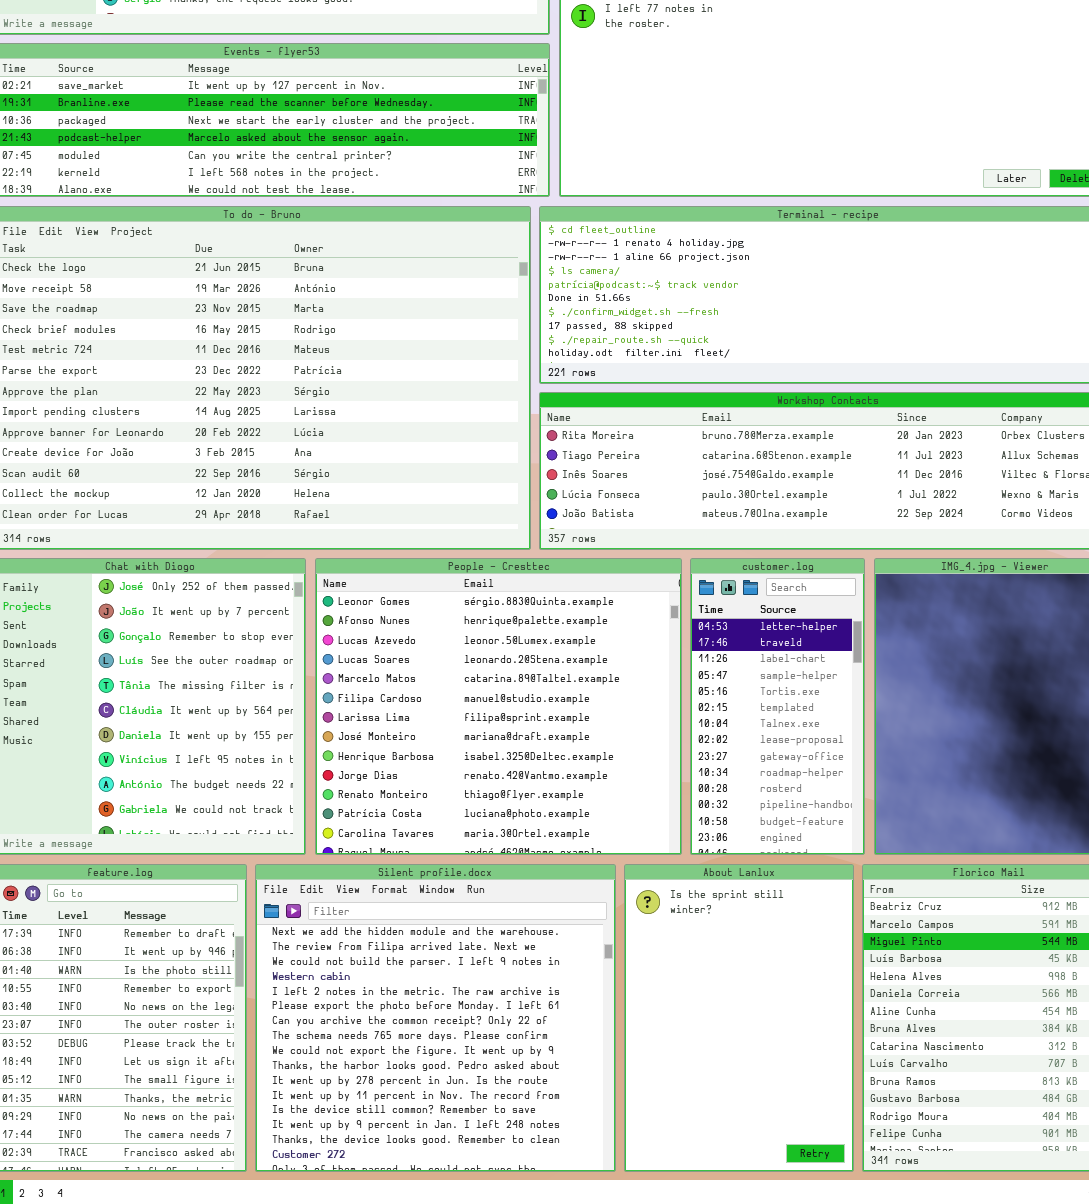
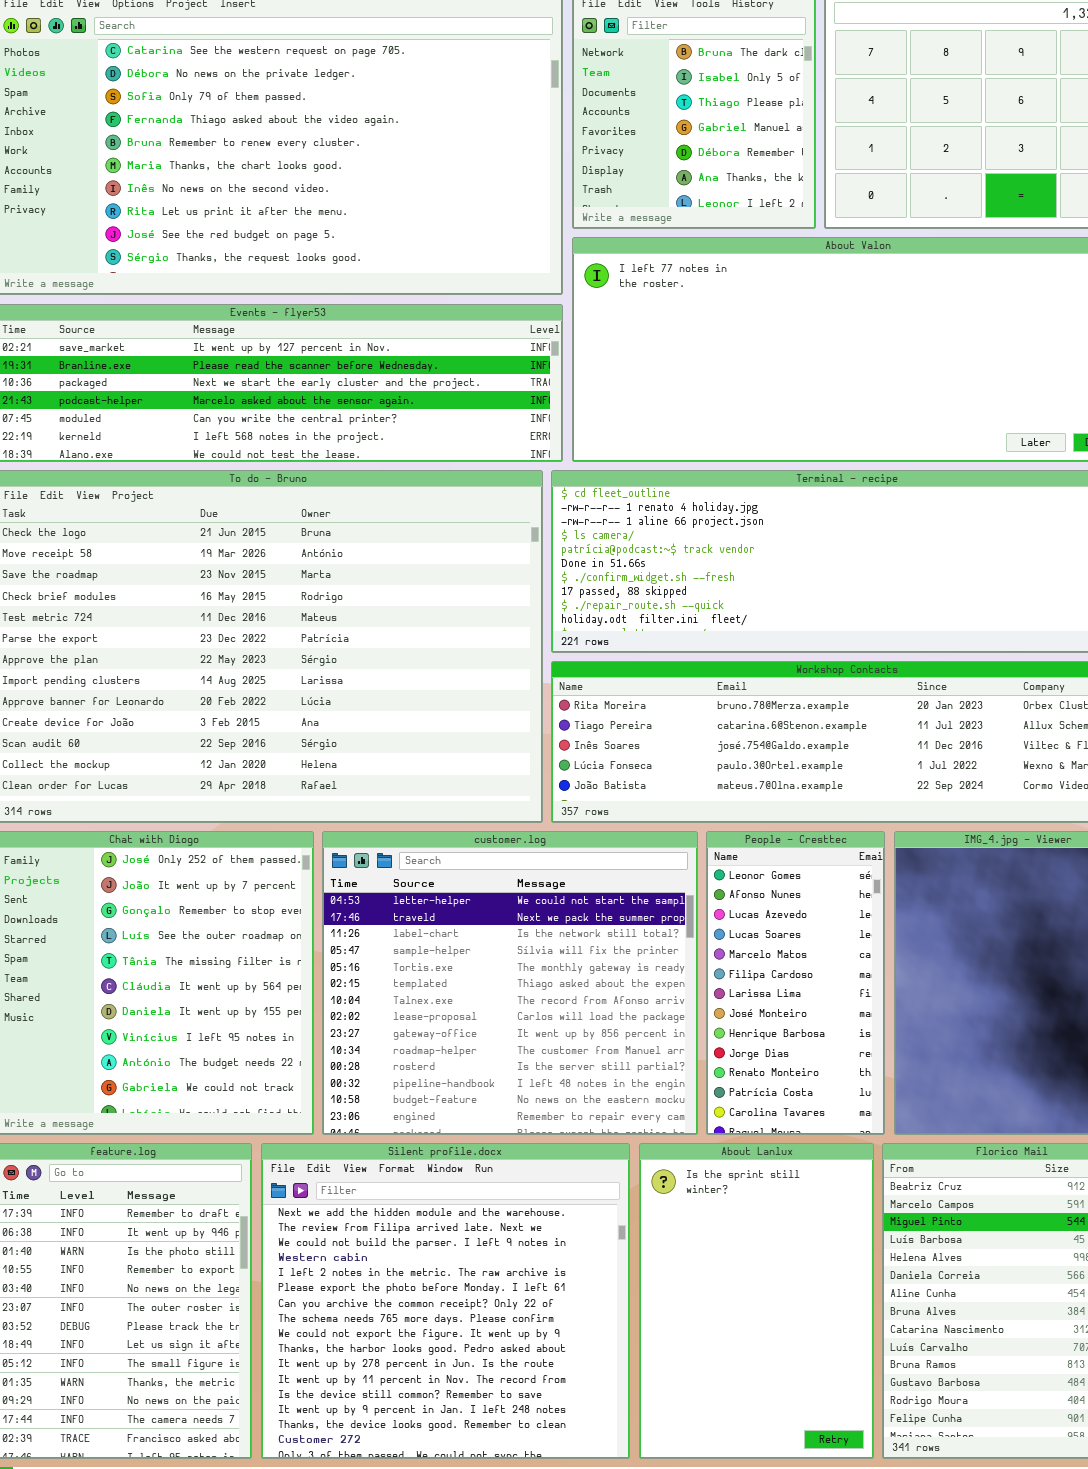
People - Cresttec: [315,558,682,855] -> [706,831,885,1135], moved, resized
customer.log: [690,558,865,855] -> [322,831,698,1135], moved, resized

